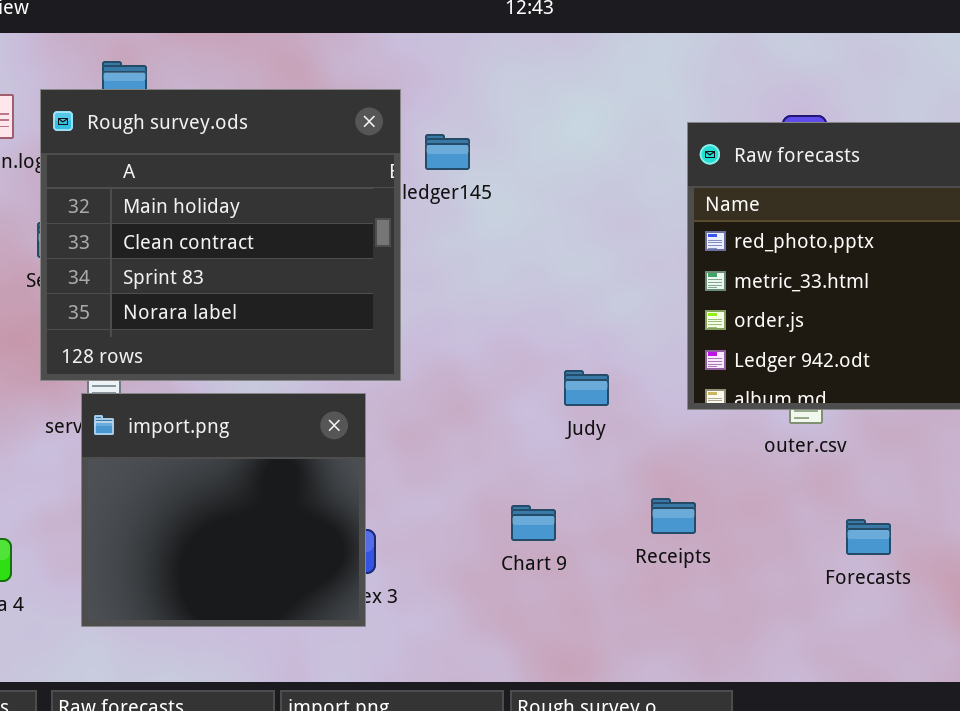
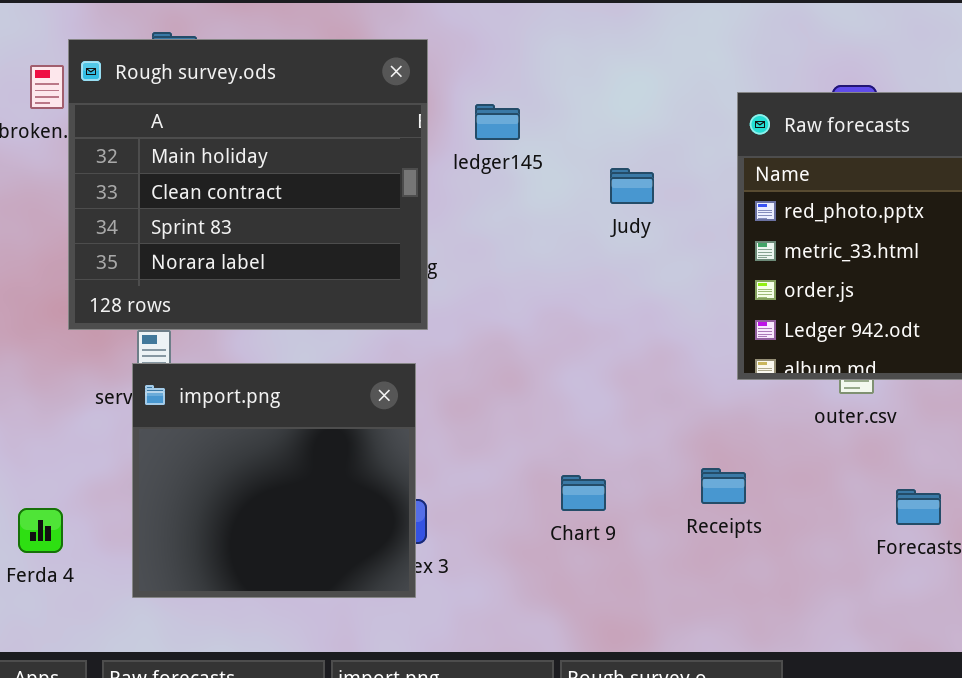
Rough survey.ods: [40,89,401,381] -> [68,39,428,330], moved
Judy: [564,370,609,406] -> [610,168,654,204], moved

